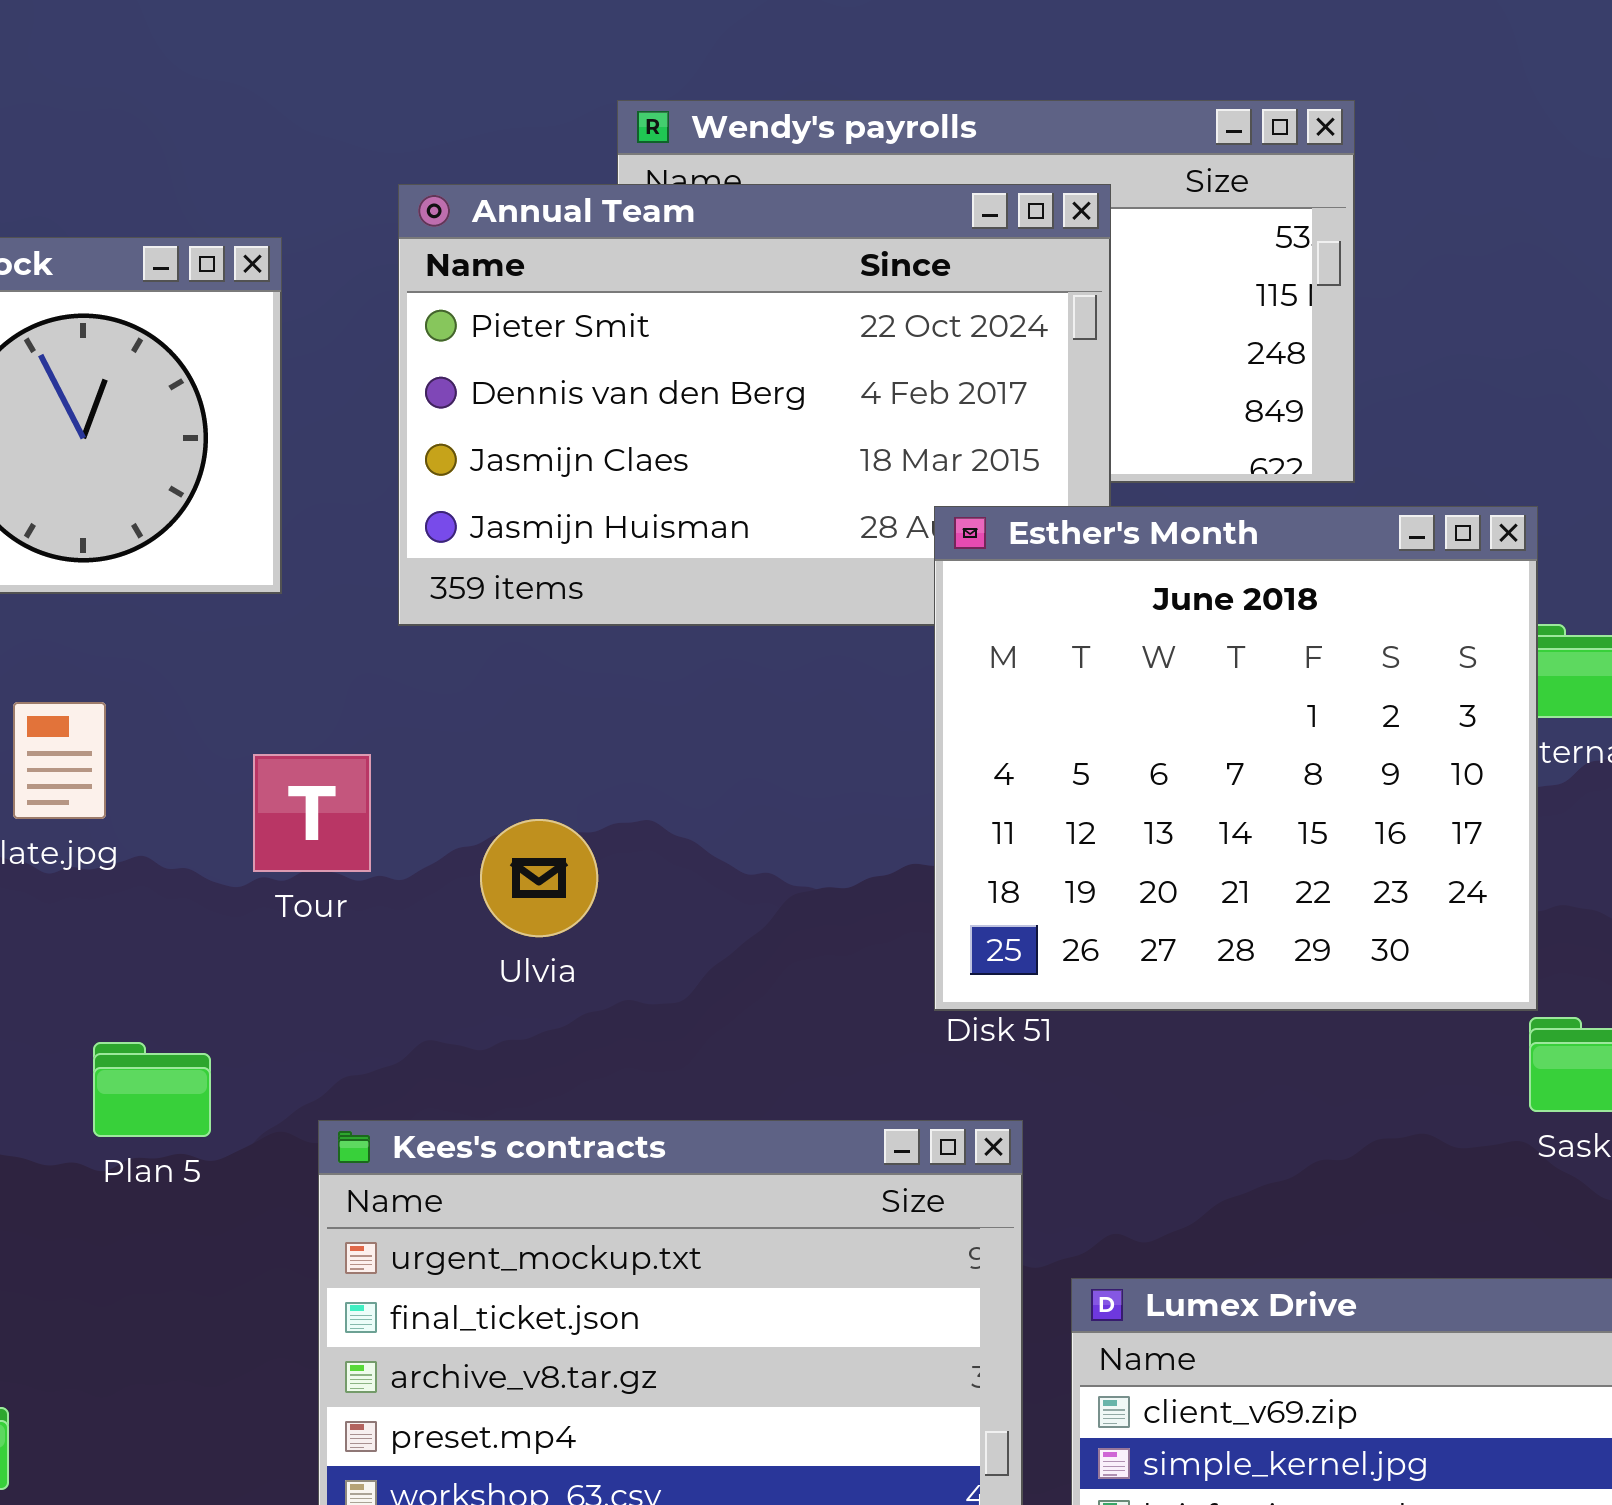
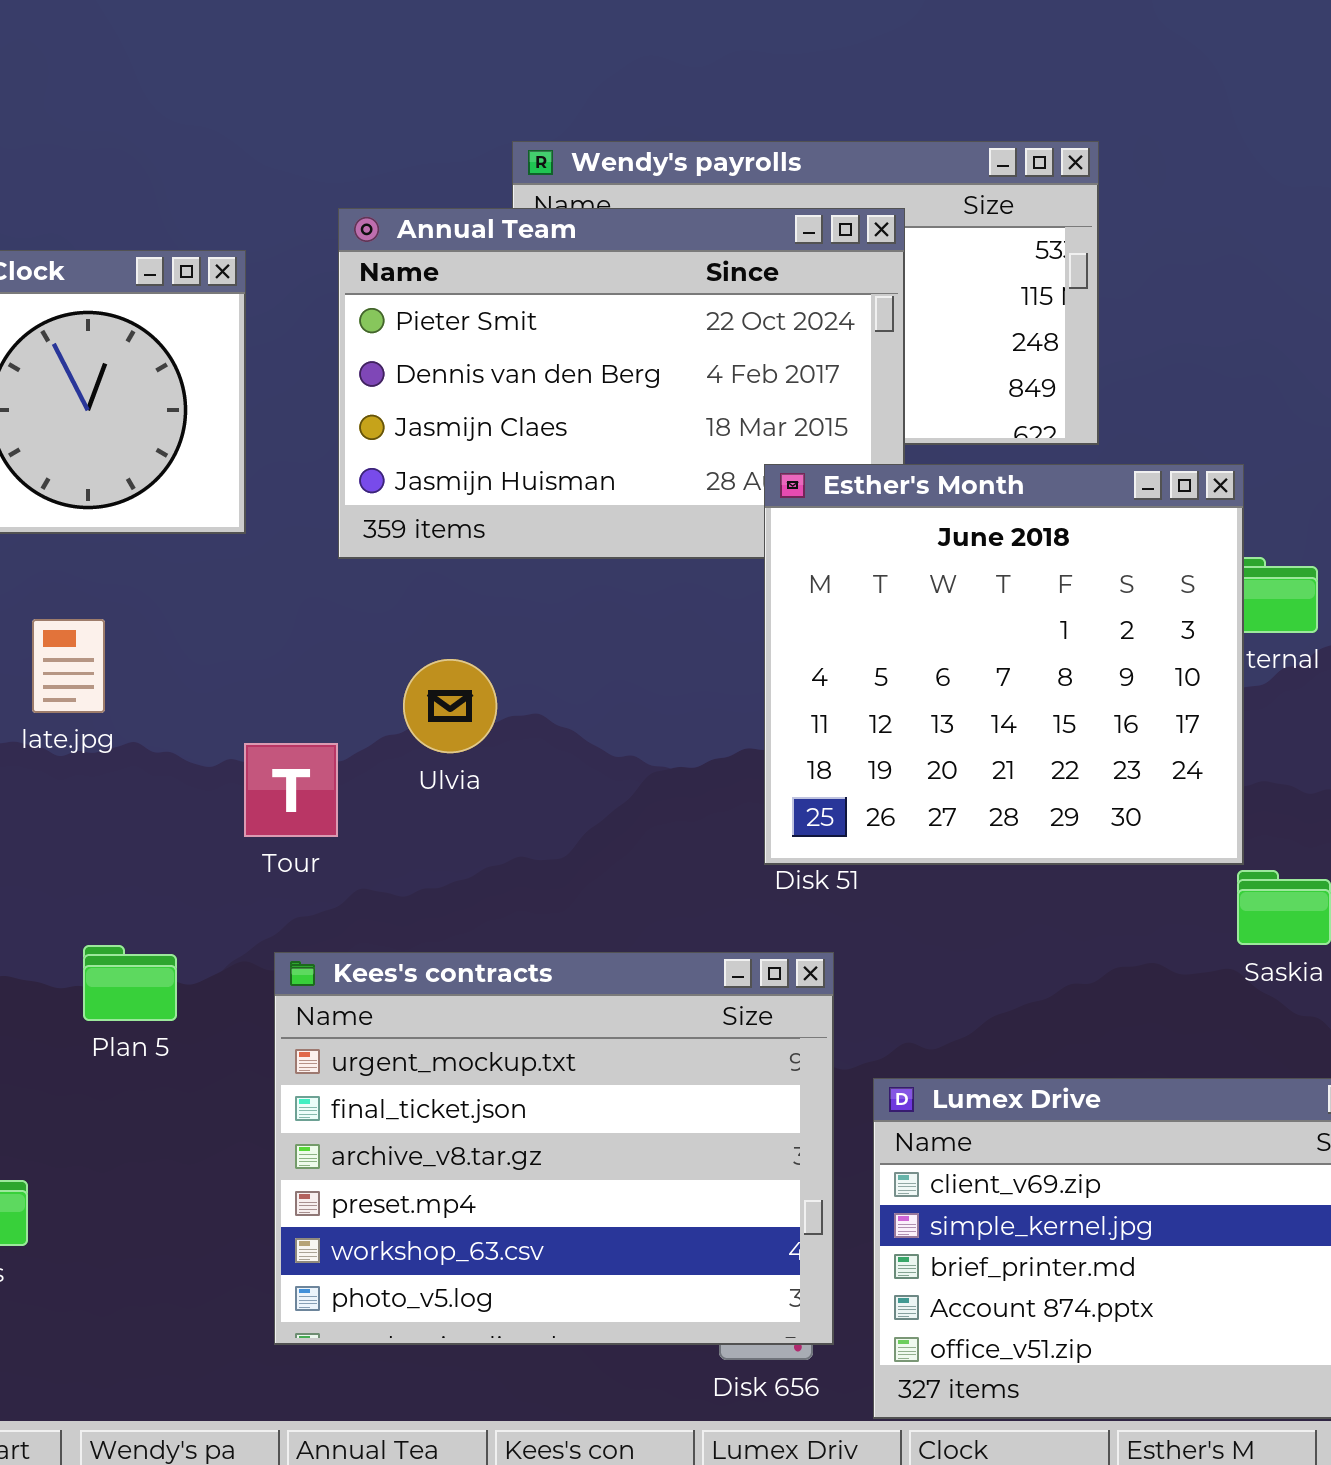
Tour: [253,754,371,872] -> [244,743,338,837], moved
Ulvia: [480,819,598,937] -> [403,659,497,753], moved
Plan 5: [93,1042,211,1137] -> [83,945,177,1021], moved

